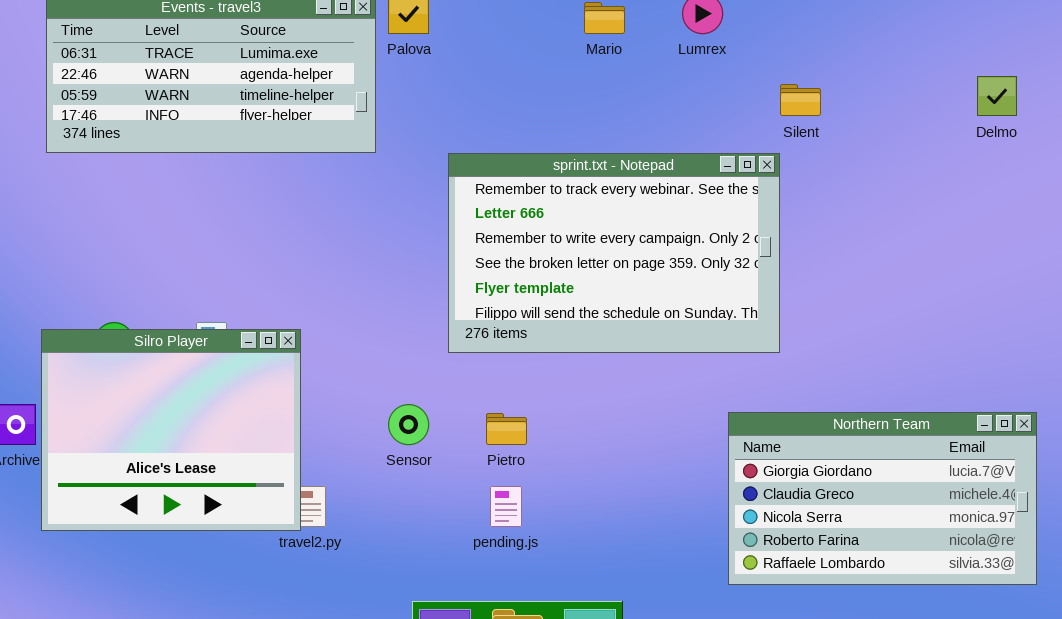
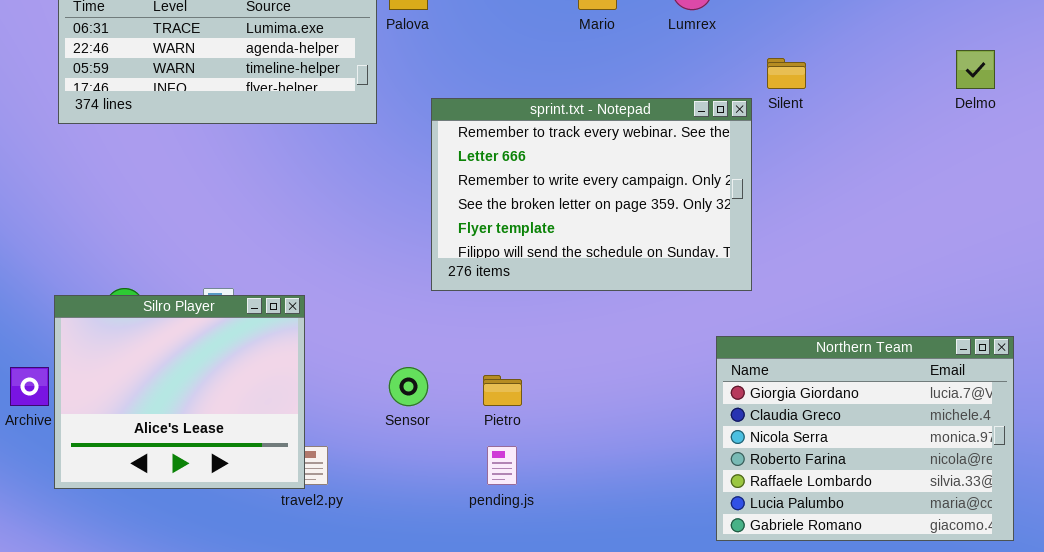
sprint.txt - Notepad: [448,153,780,353] -> [431,98,752,291], moved
Northern Team: [728,412,1037,585] -> [716,336,1014,541], resized

